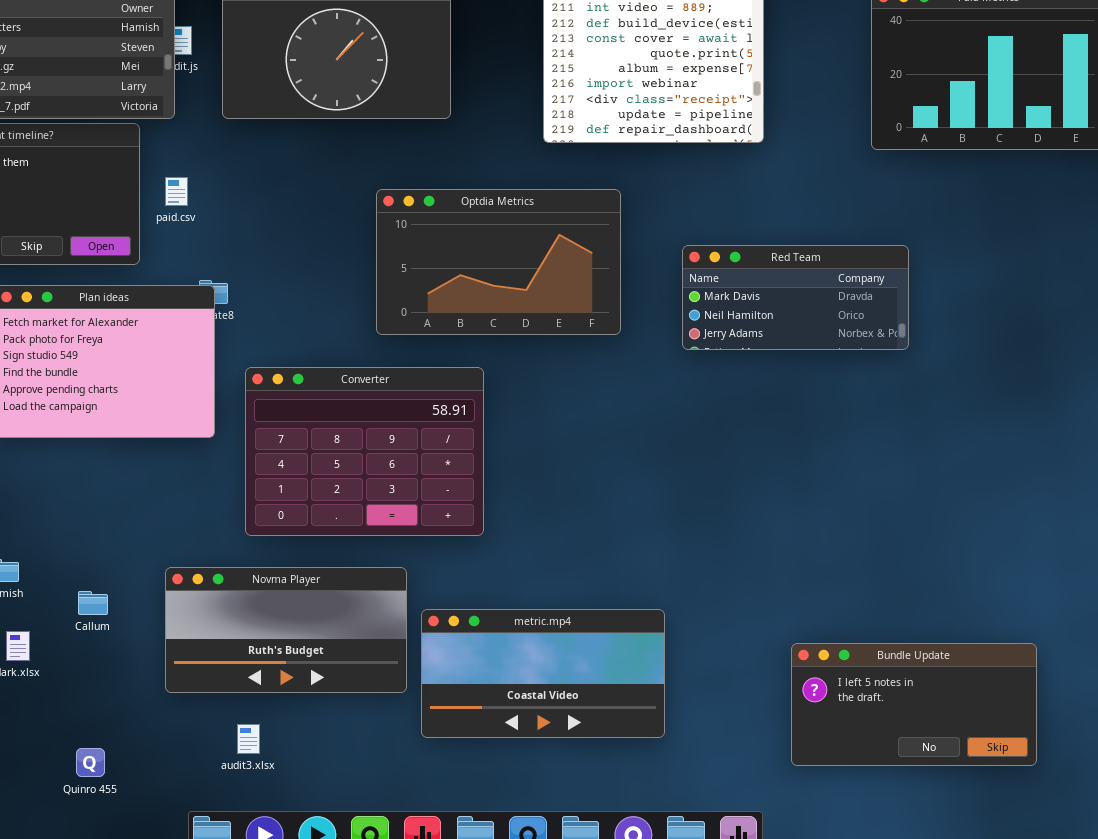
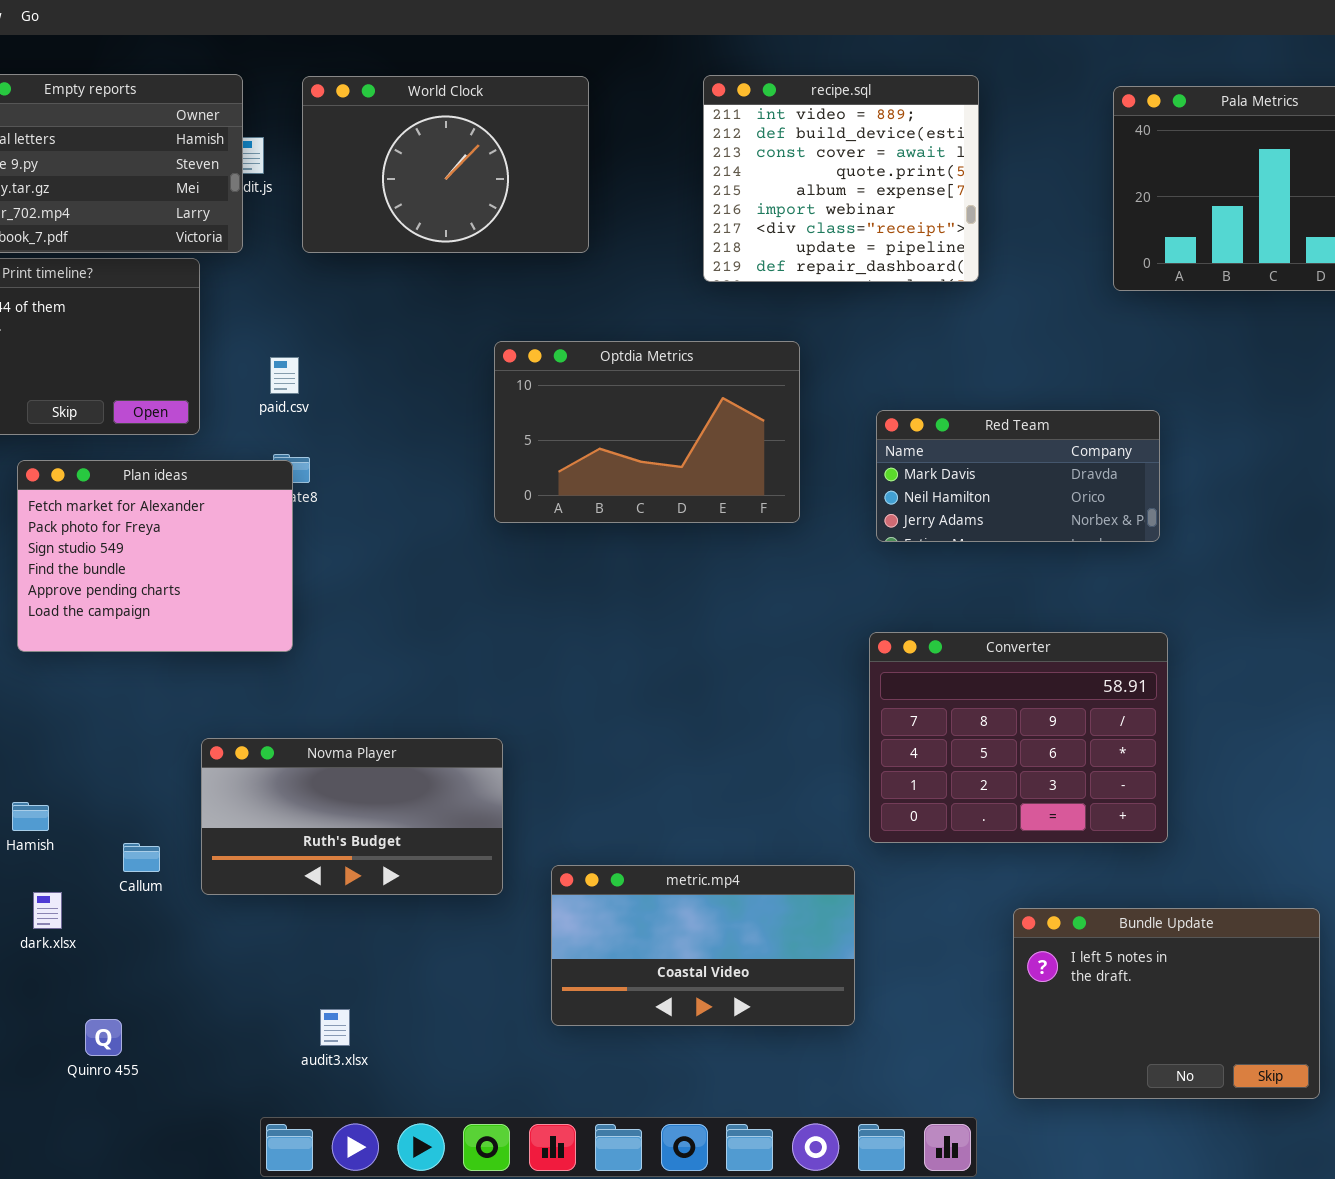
paid.csv: [165,177,188,206] -> [270,357,299,394], moved
Converter: [245,367,484,536] -> [869,632,1168,843], moved
Novma Player: [165,567,407,693] -> [201,738,503,895], moved
Bundle Update: [791,643,1037,766] -> [1013,908,1320,1099], resized
Quinro 455: [76,748,105,777] -> [85,1019,122,1056], moved

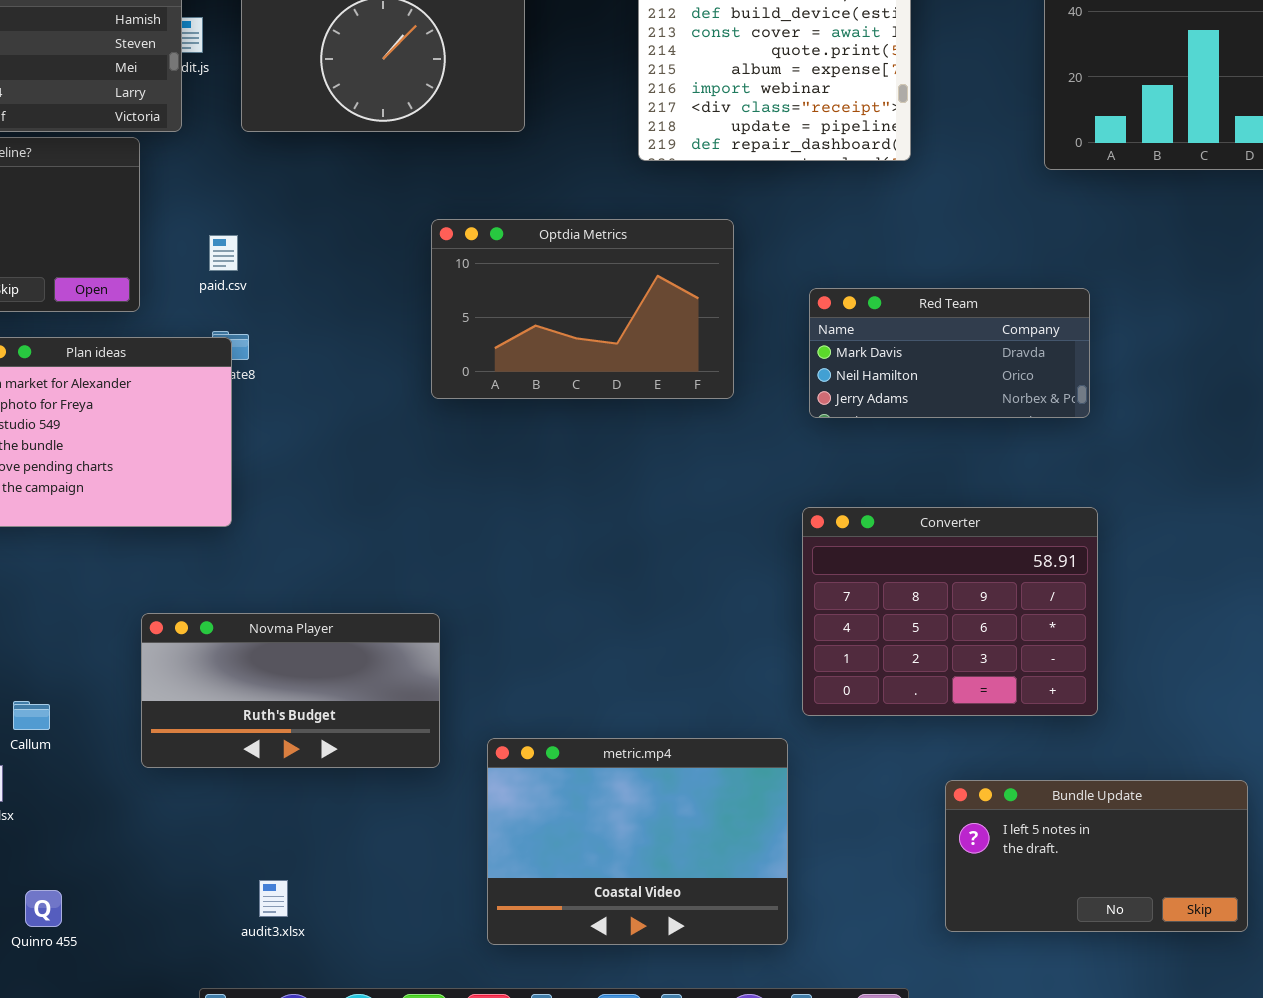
Callum: [123,843,160,872] -> [13,701,50,730], moved
metric.mp4: [551,865,855,1026] -> [487,738,788,945], resized
Bundle Update: [1013,908,1320,1099] -> [945,780,1248,932], resized

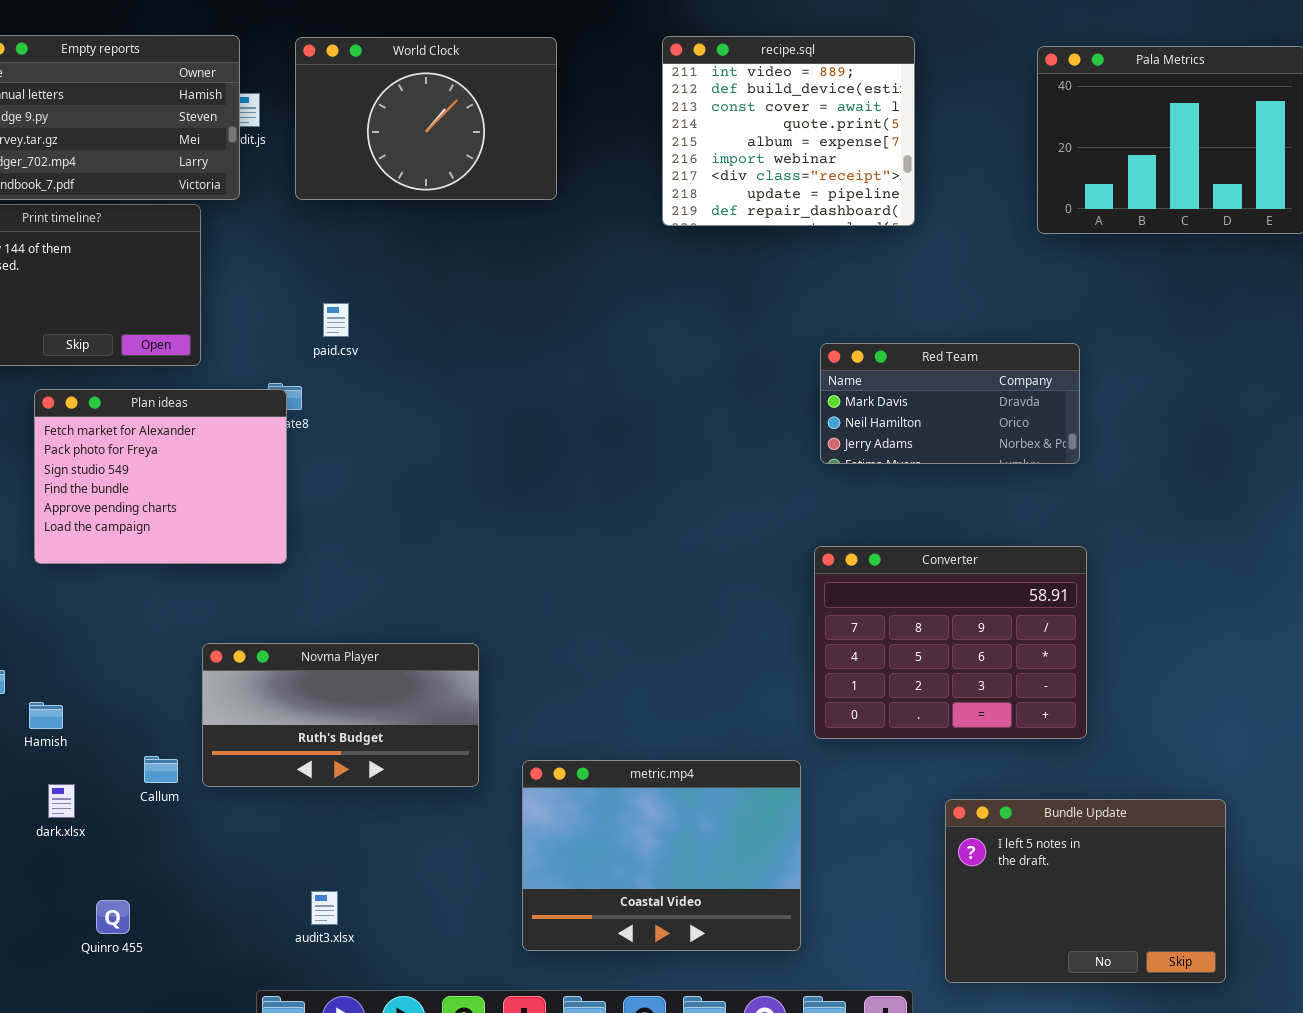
Optdia Metrics: [431,219,734,399] -> none, closed
paid.csv: [209,235,238,271] -> [323,303,349,337], moved
Callum: [13,701,50,730] -> [144,756,178,783], moved
Bundle Update: [945,780,1248,932] -> [945,799,1226,983], resized

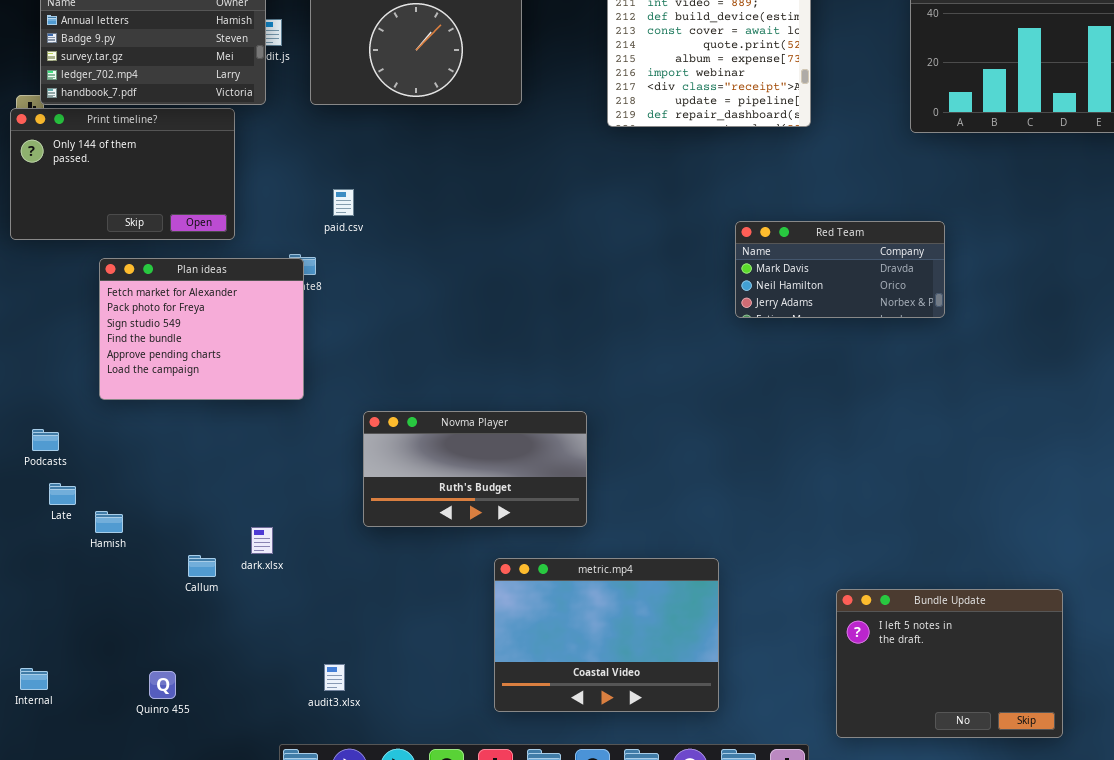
Converter: [814,546,1087,739] -> none, closed
Novma Player: [202,643,479,787] -> [363,411,587,527], moved
dark.xlsx: [48,784,75,818] -> [251,527,273,554], moved

